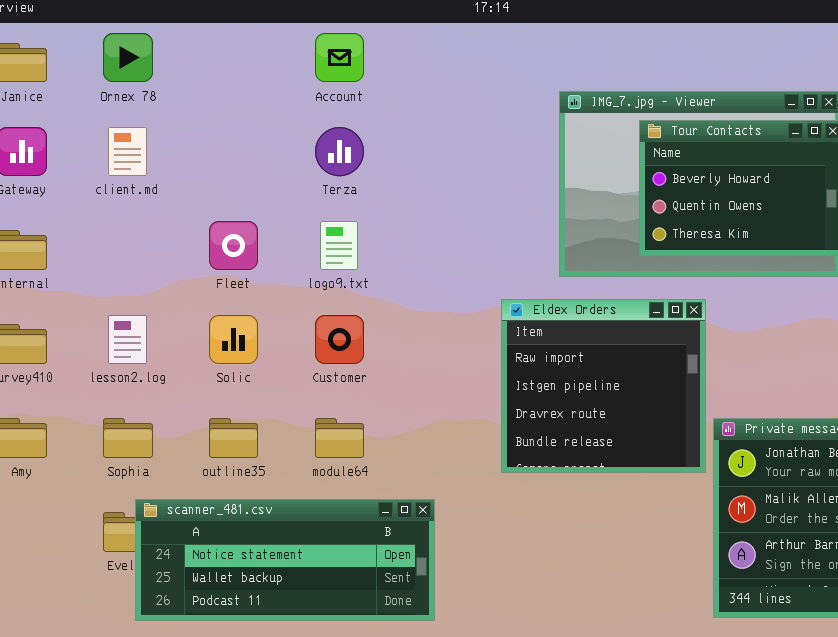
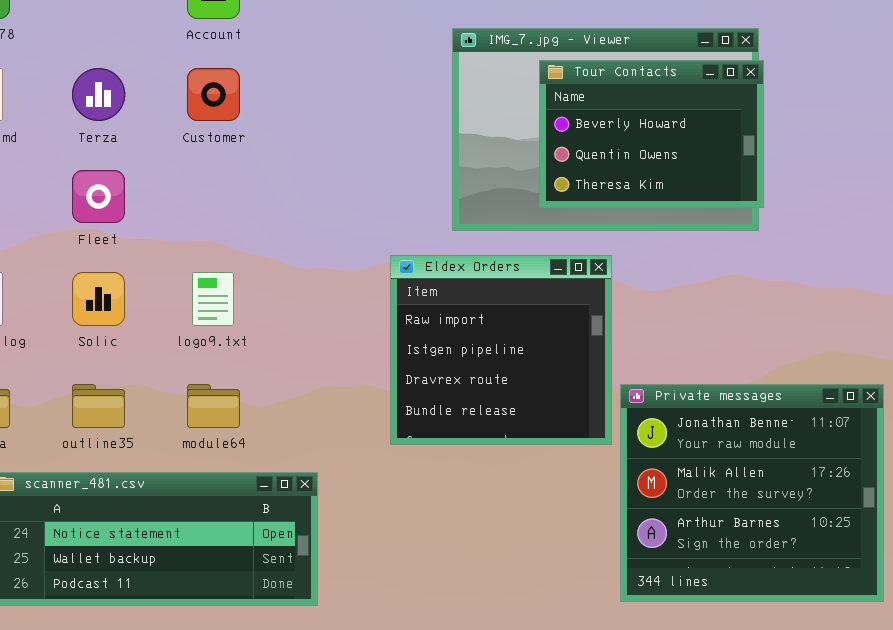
Terza: [315,127,364,176] -> [72,68,125,121], moved
logo9.txt: [320,221,358,270] -> [192,272,234,326], moved
Customer: [315,315,364,364] -> [187,68,240,121], moved

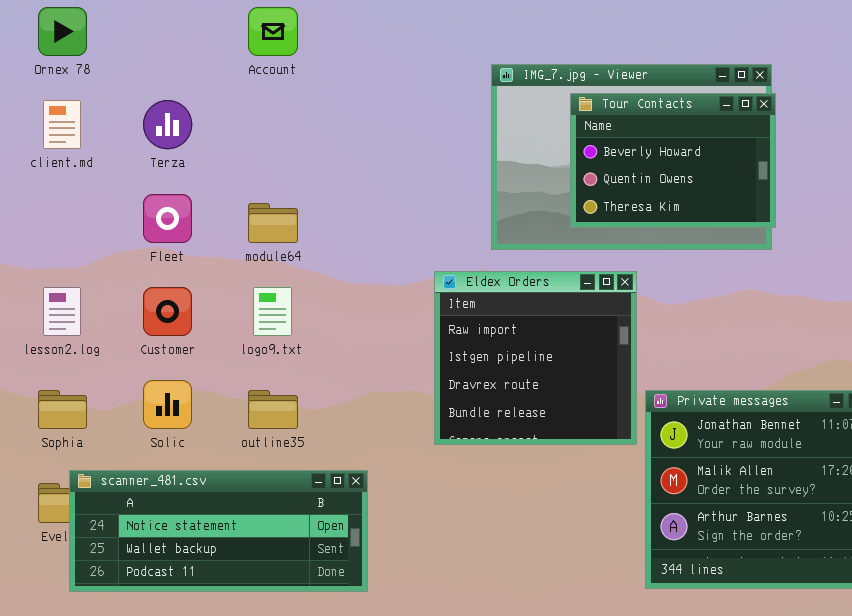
Customer: [187,68,240,121] -> [143,287,192,336], moved
Solic: [72,272,125,326] -> [143,380,192,429], moved
outline35: [72,384,125,428] -> [248,390,298,429], moved
module64: [187,384,240,428] -> [248,203,298,243], moved

